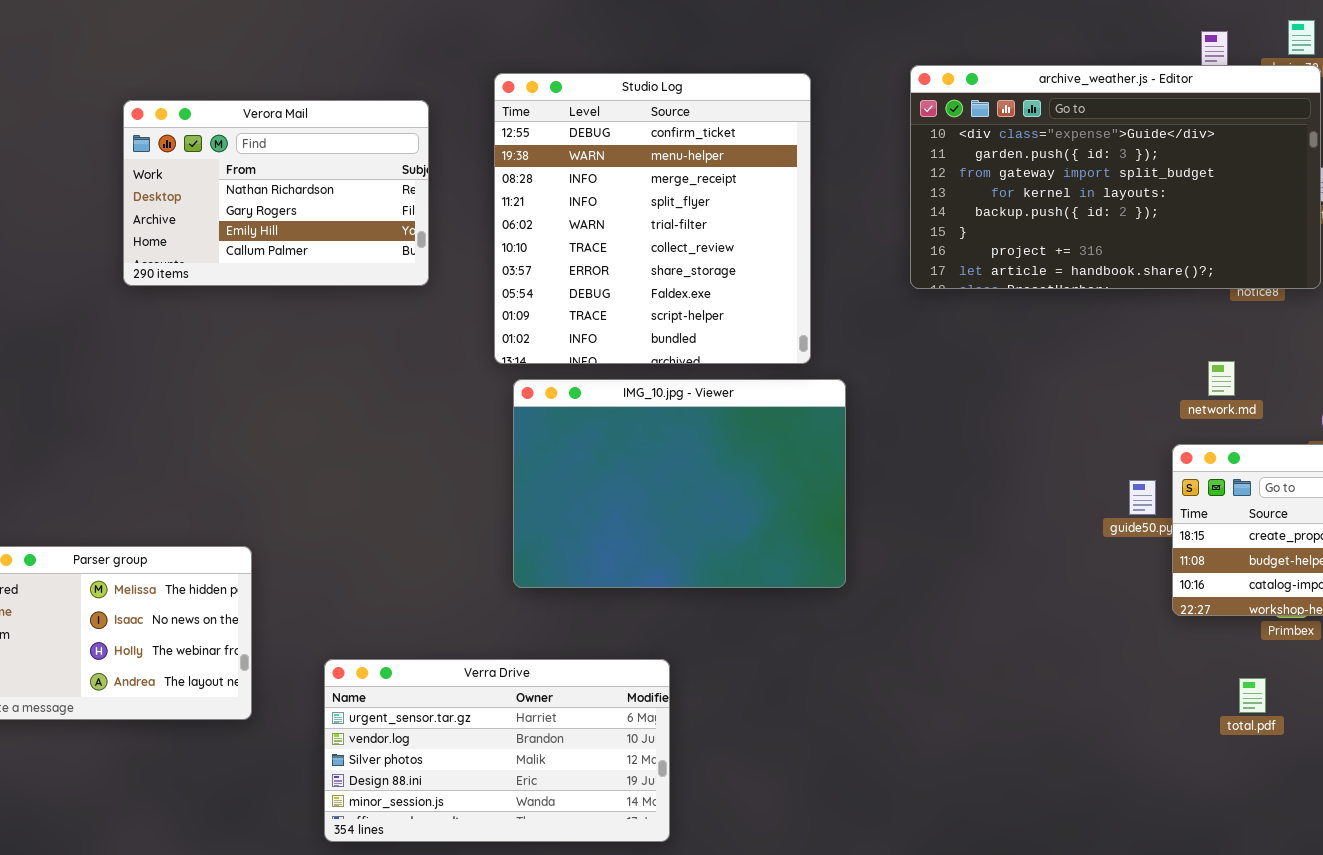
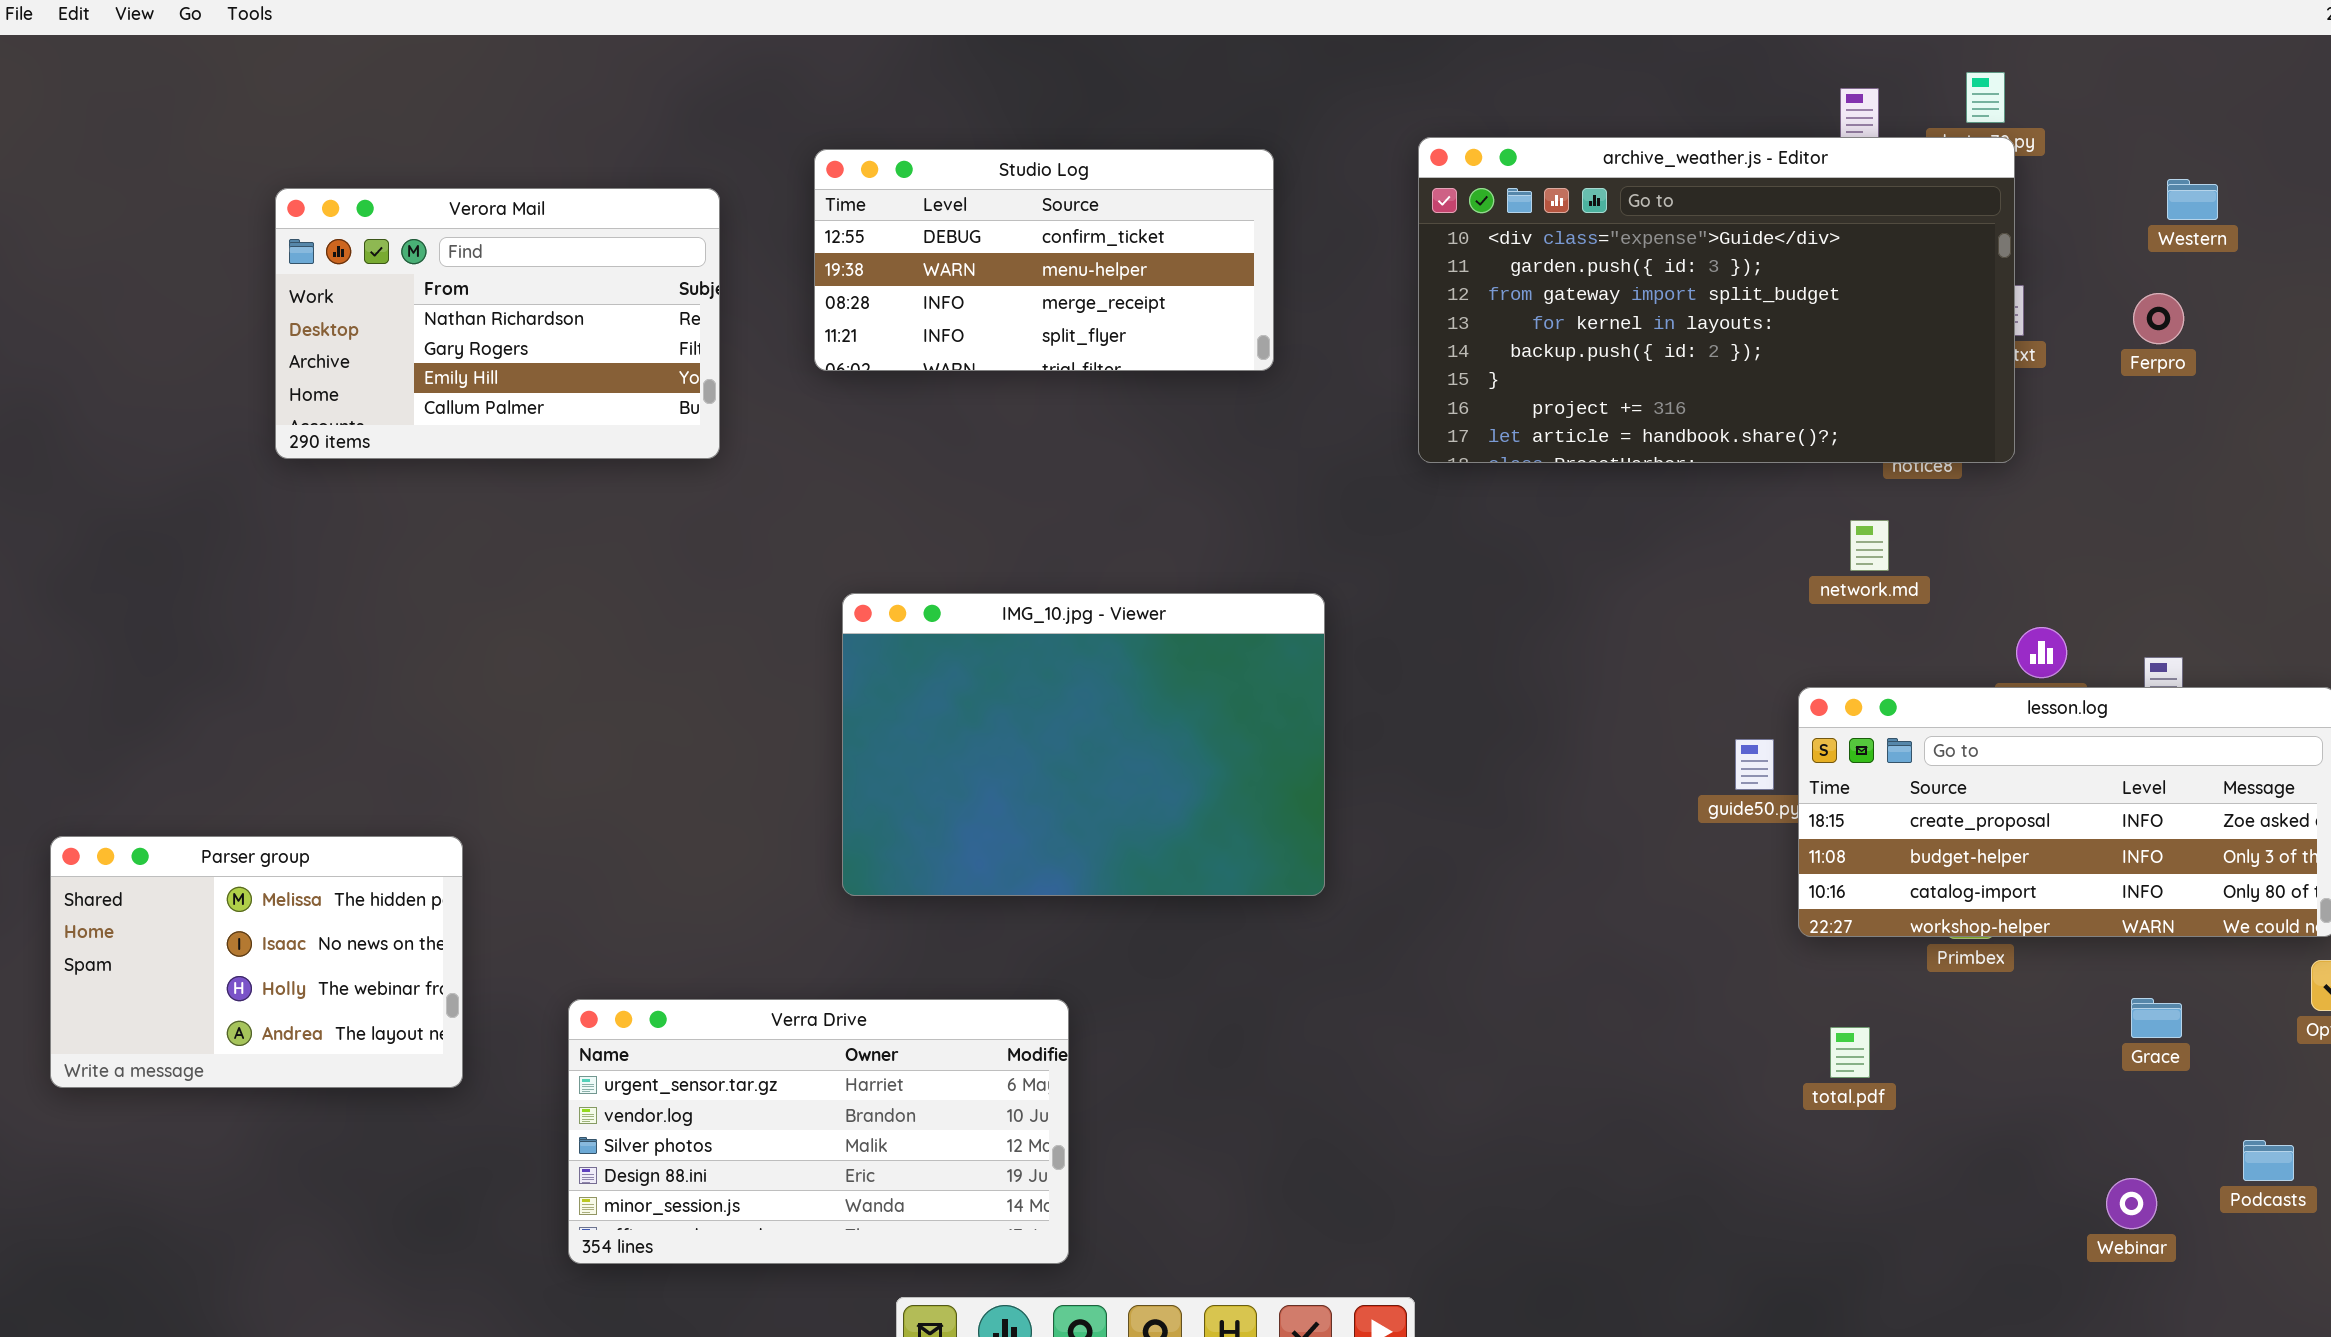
Studio Log: [494,73,811,364] -> [814,149,1274,371], resized
network.md: [1208,361,1235,396] -> [1850,520,1889,571], moved
total.pdf: [1239,678,1266,713] -> [1830,1027,1870,1078], moved

